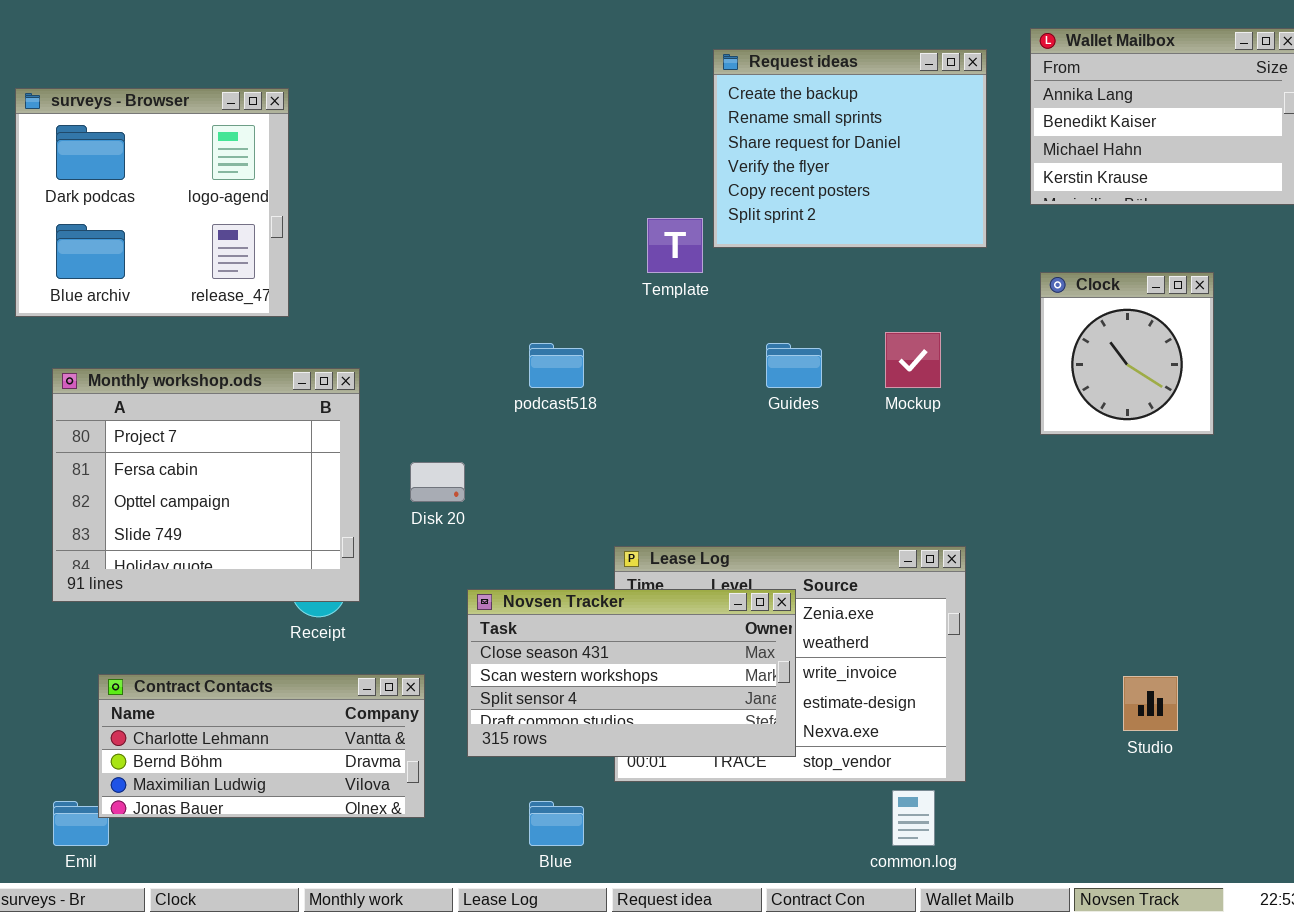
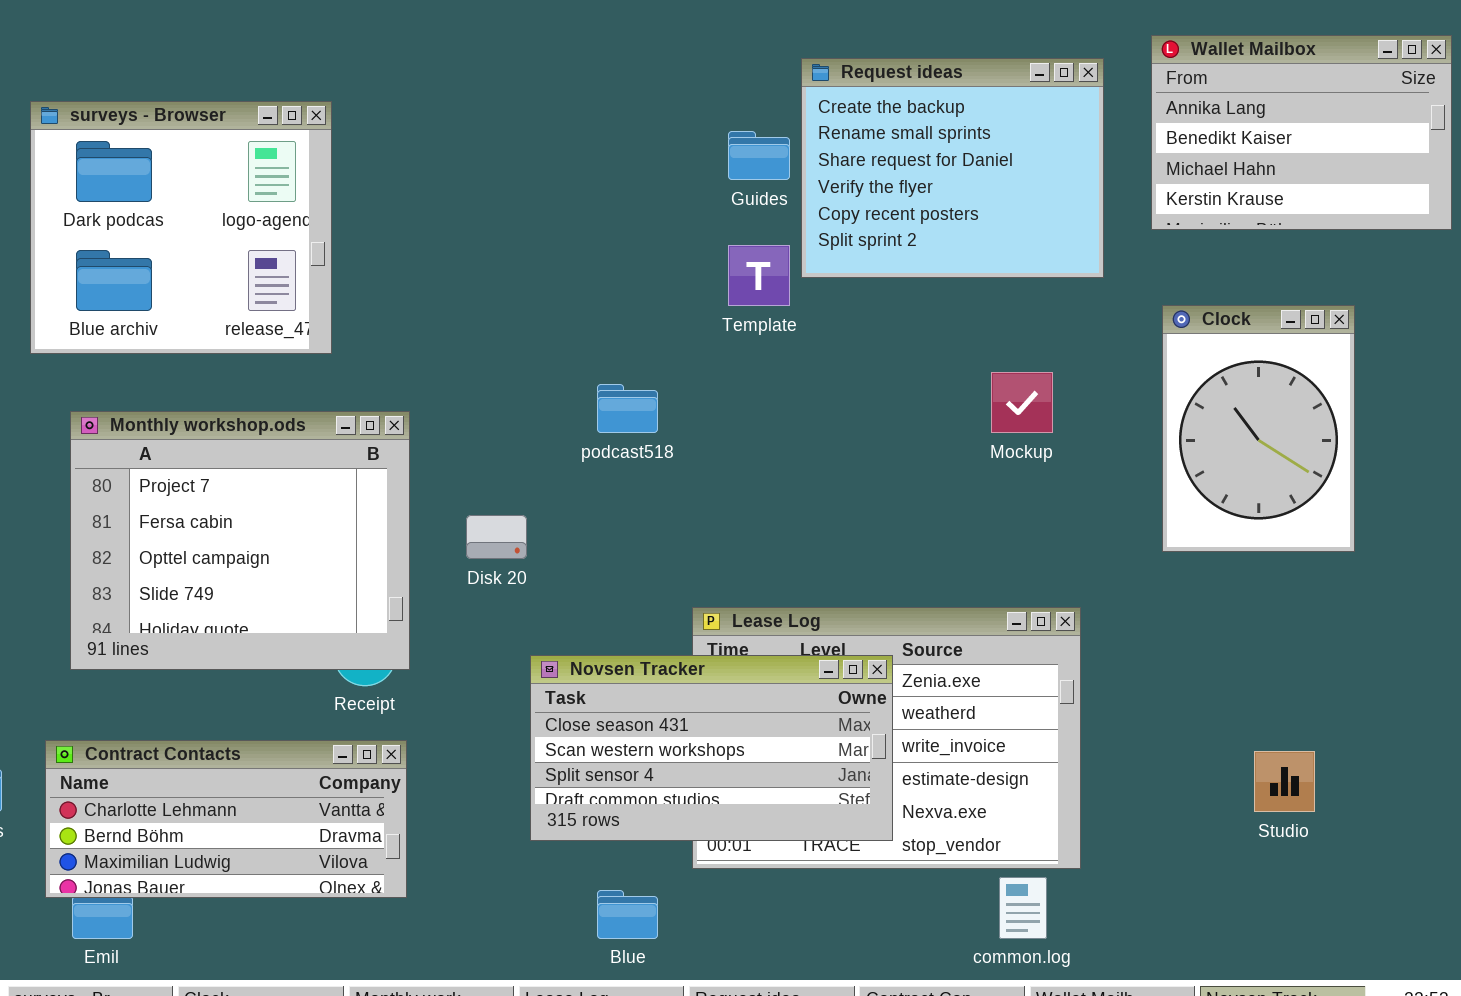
Clock: [1040,272,1214,435] -> [1162,305,1355,552], resized
Guides: [766,343,822,388] -> [728,131,790,180], moved
Contract Contacts: [98,674,425,818] -> [45,740,407,898], moved

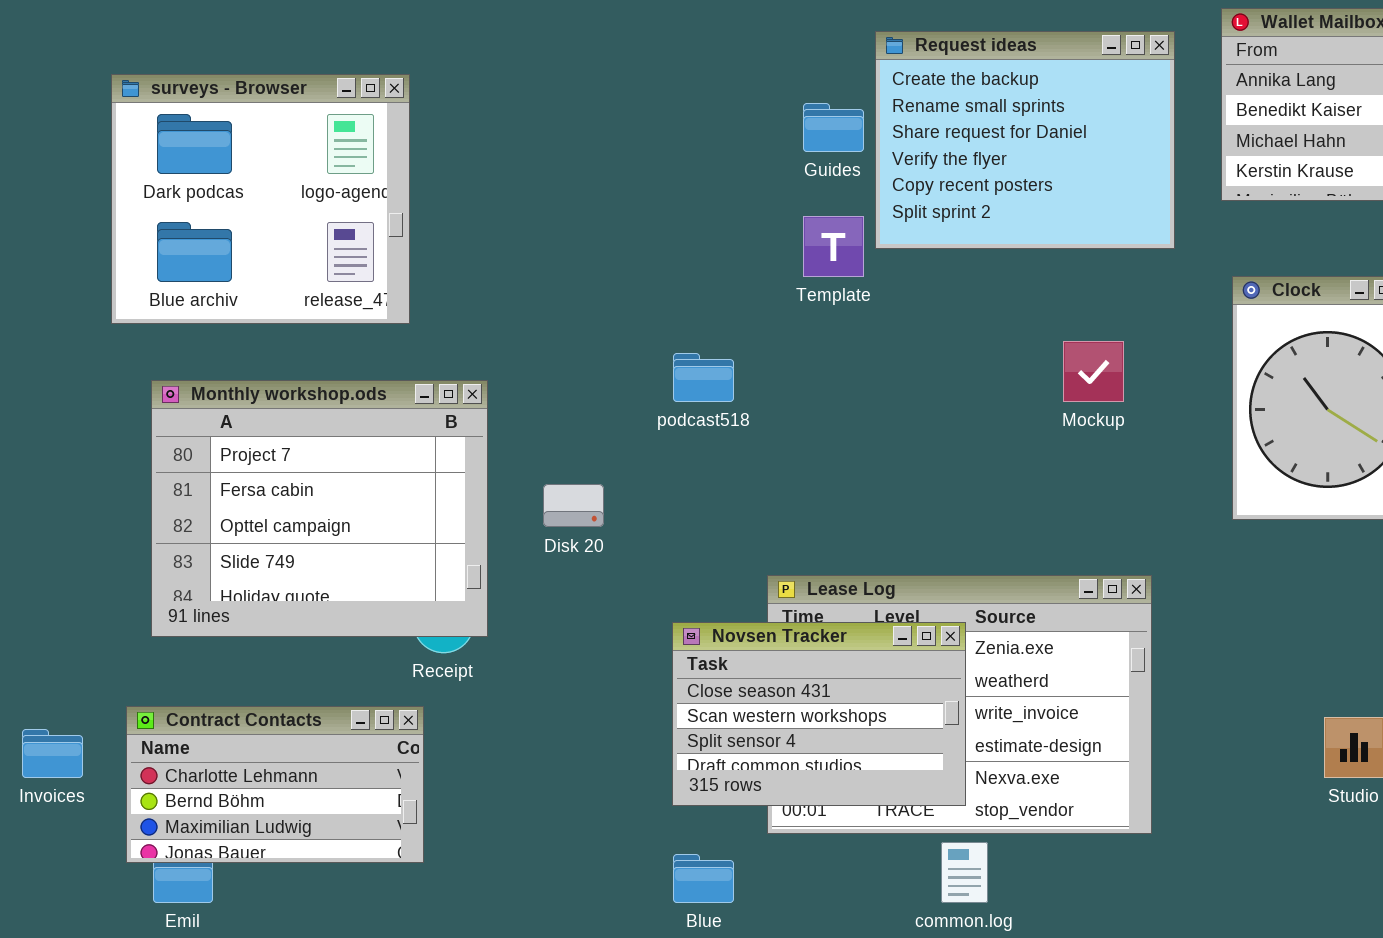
Novsen Tracker: [530,655,893,841] -> [672,622,966,806], resized
Contract Contacts: [45,740,407,898] -> [126,706,424,863], resized
common.log: [999,877,1047,939] -> [941,842,988,903], moved

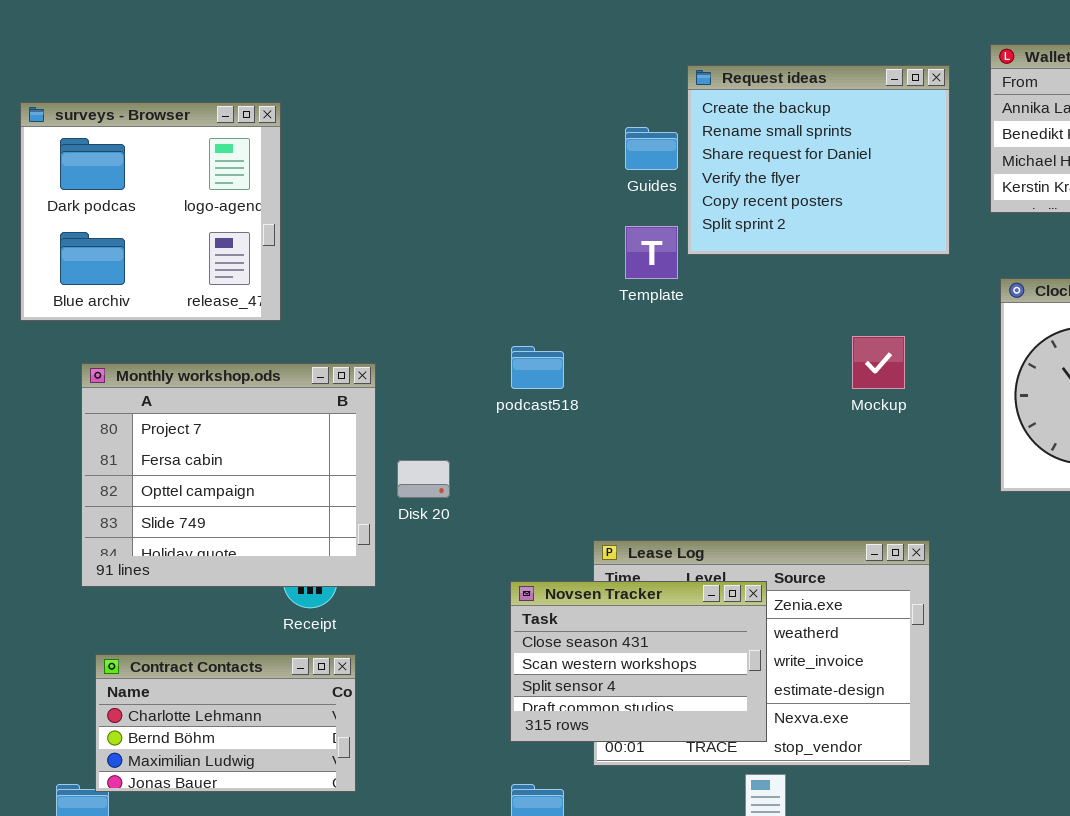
Monthly workshop.ods: [151,380,488,637] -> [81,363,376,587], moved
Contract Contacts: [126,706,424,863] -> [95,654,356,792], moved

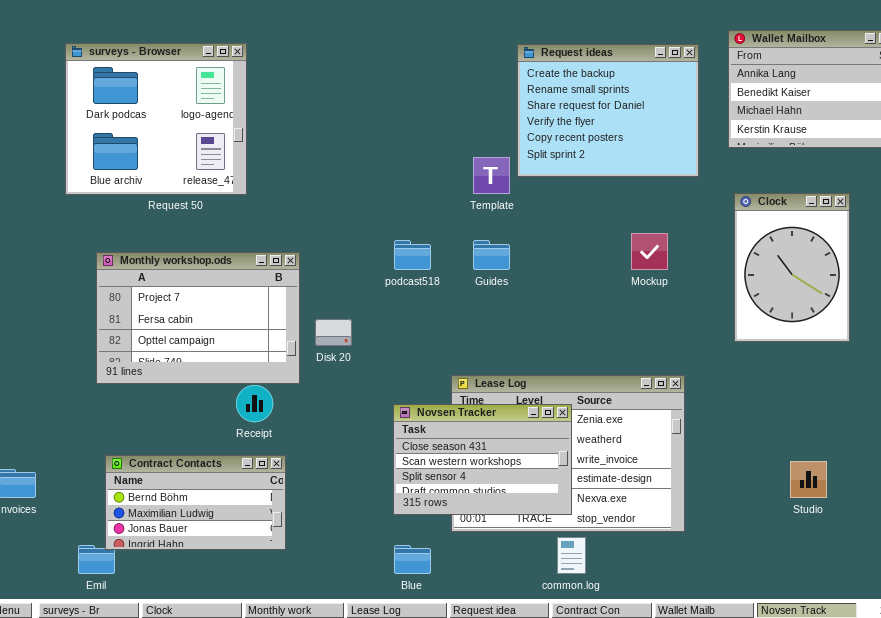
surveys - Browser: [20,102,281,321] -> [65,43,247,195], moved
Guides: [625,127,678,170] -> [473,240,510,270], moved
Monthly workshop.ods: [81,363,376,587] -> [96,252,300,384], resized
Contract Contacts: [95,654,356,792] -> [105,455,286,550], scrolled down 1 row

